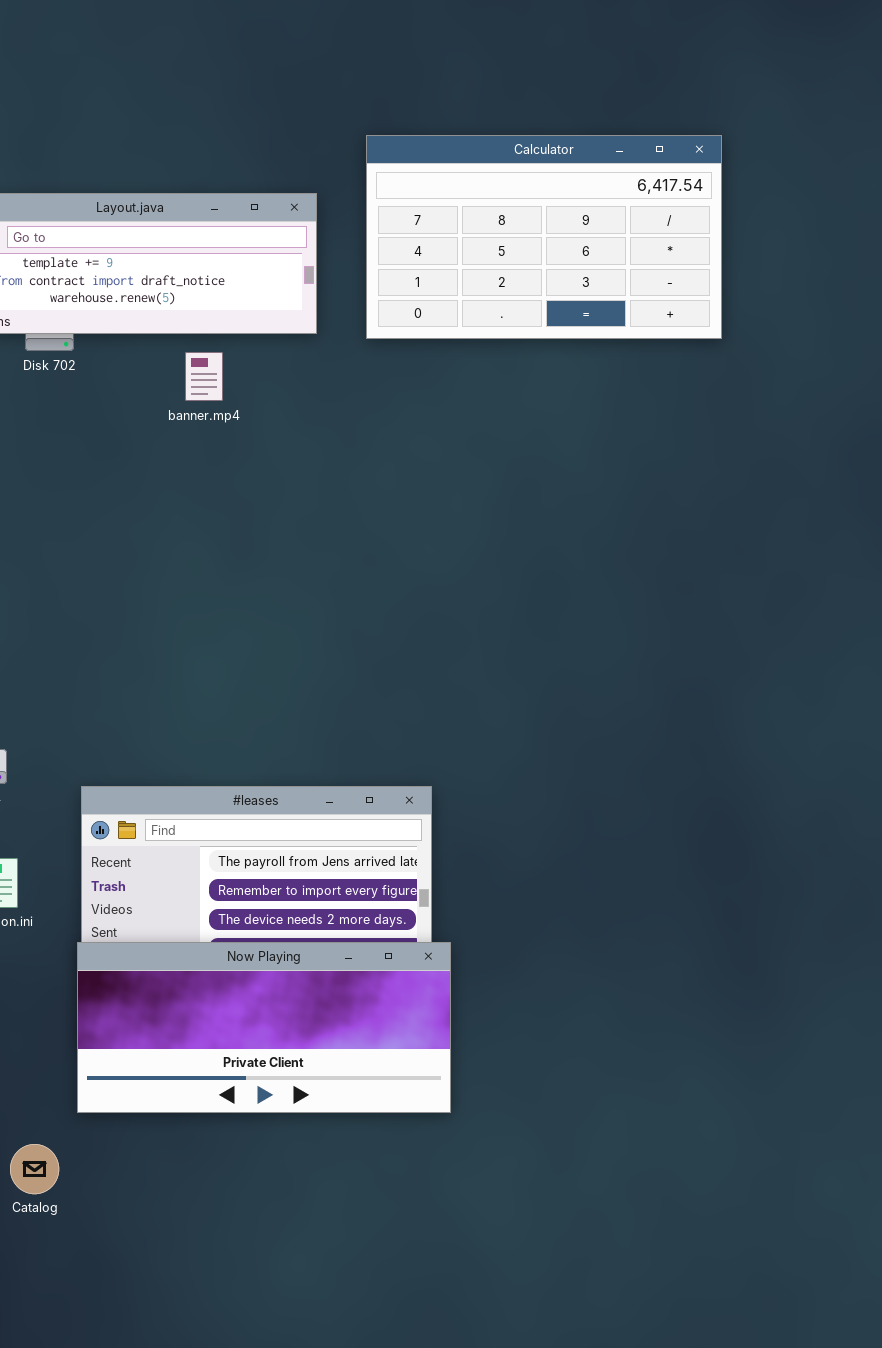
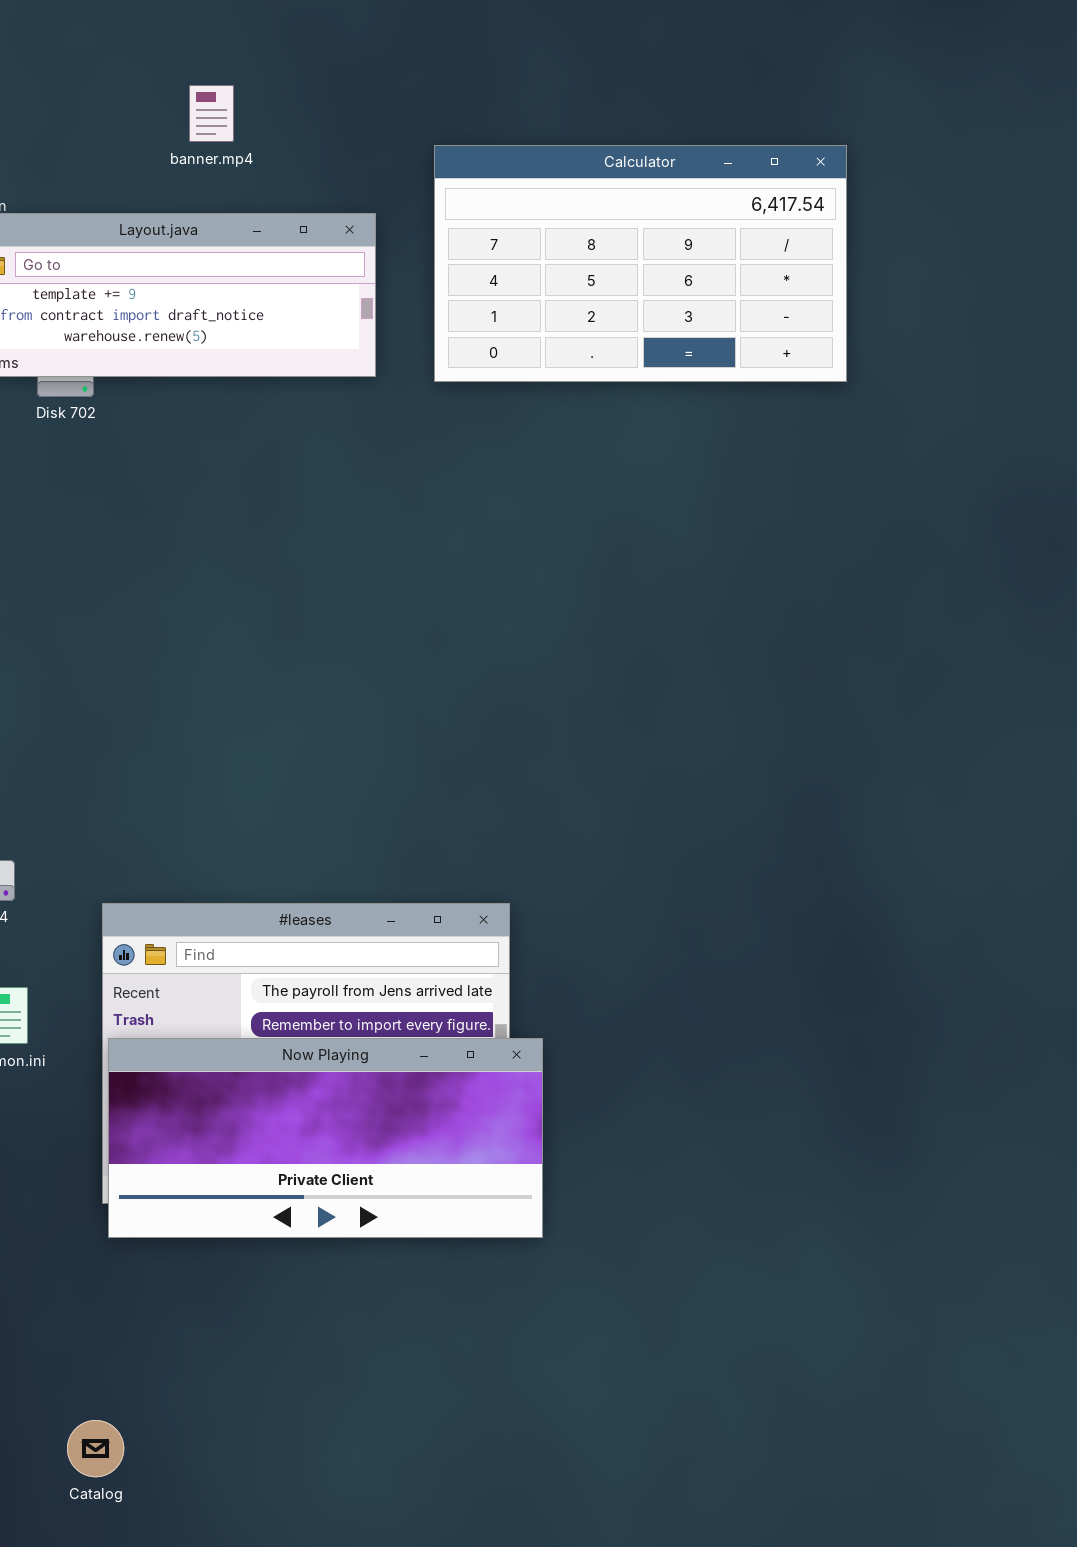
banner.mp4: [185,352,223,401] -> [189,85,234,142], moved
Now Playing: [77,942,451,1113] -> [108,1038,543,1238], moved
Catalog: [10,1144,59,1194] -> [67,1420,124,1477], moved

